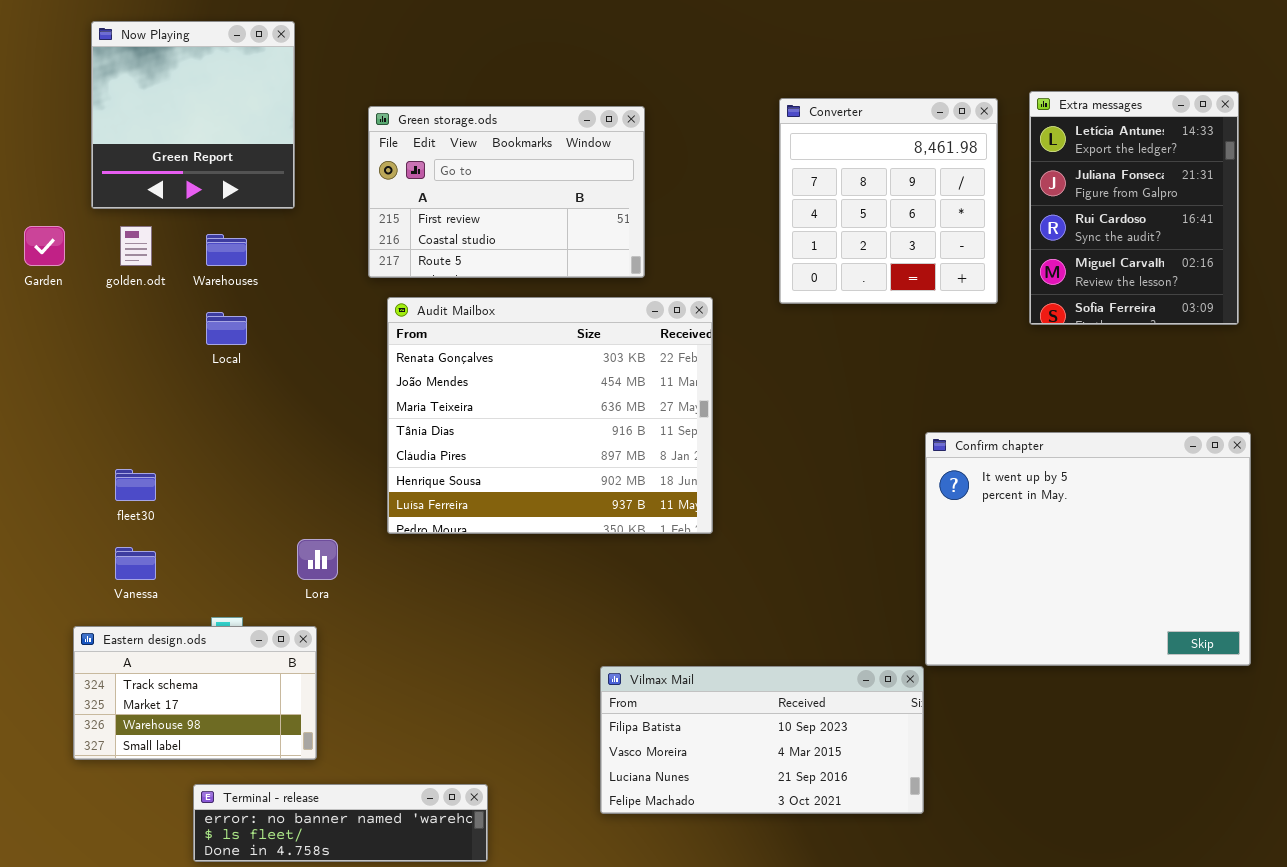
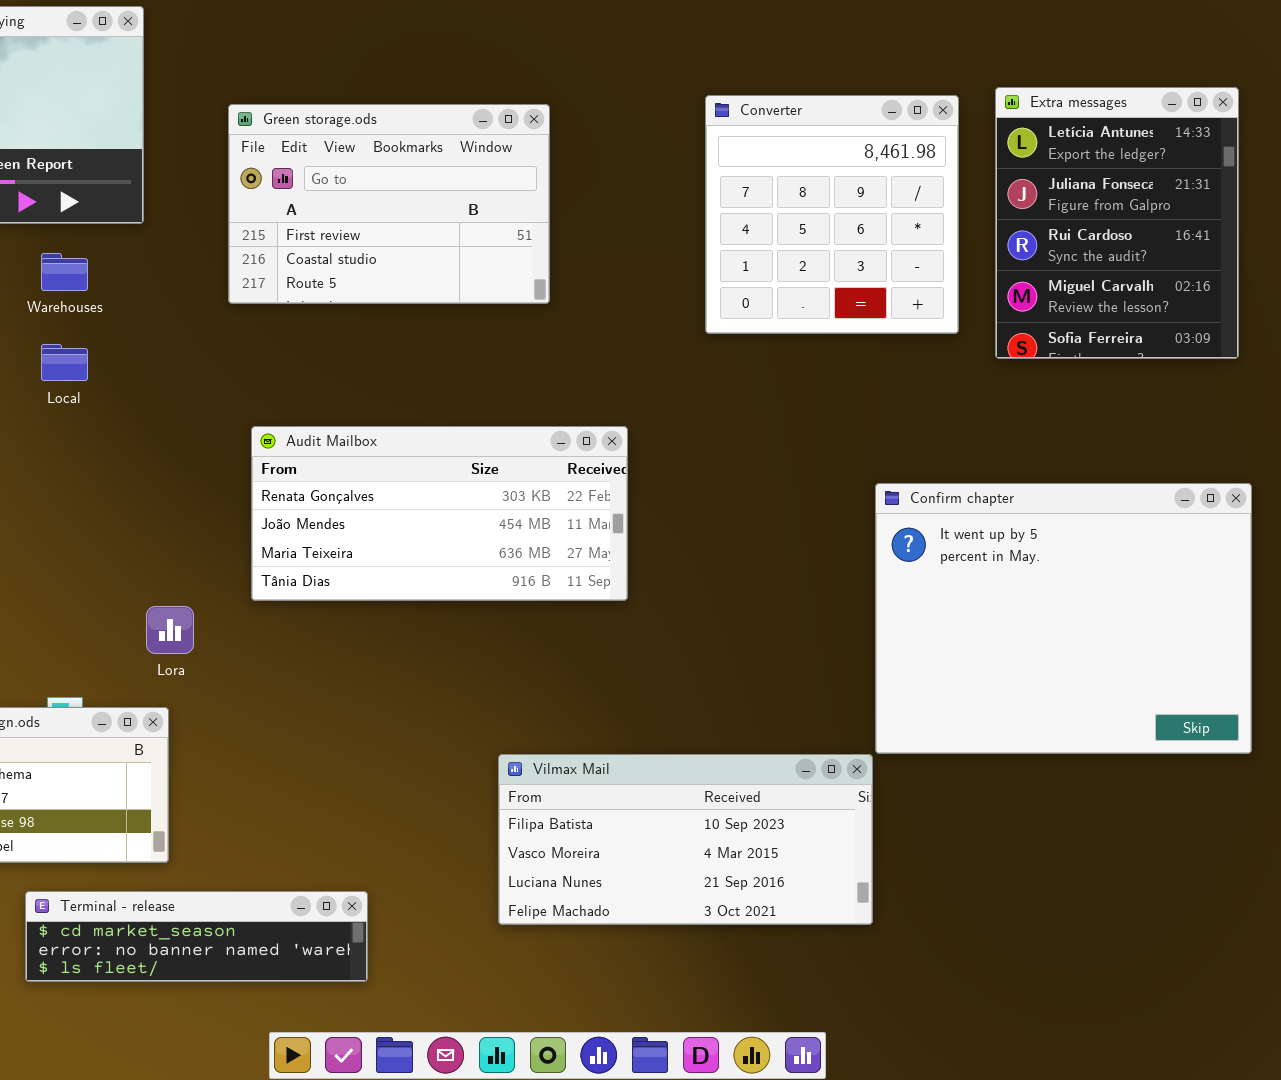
Audit Mailbox: [387,297,713,534] -> [251,426,628,601], resized
Terminal - release: [193,784,488,862] -> [25,891,368,982], scrolled up 1 row

